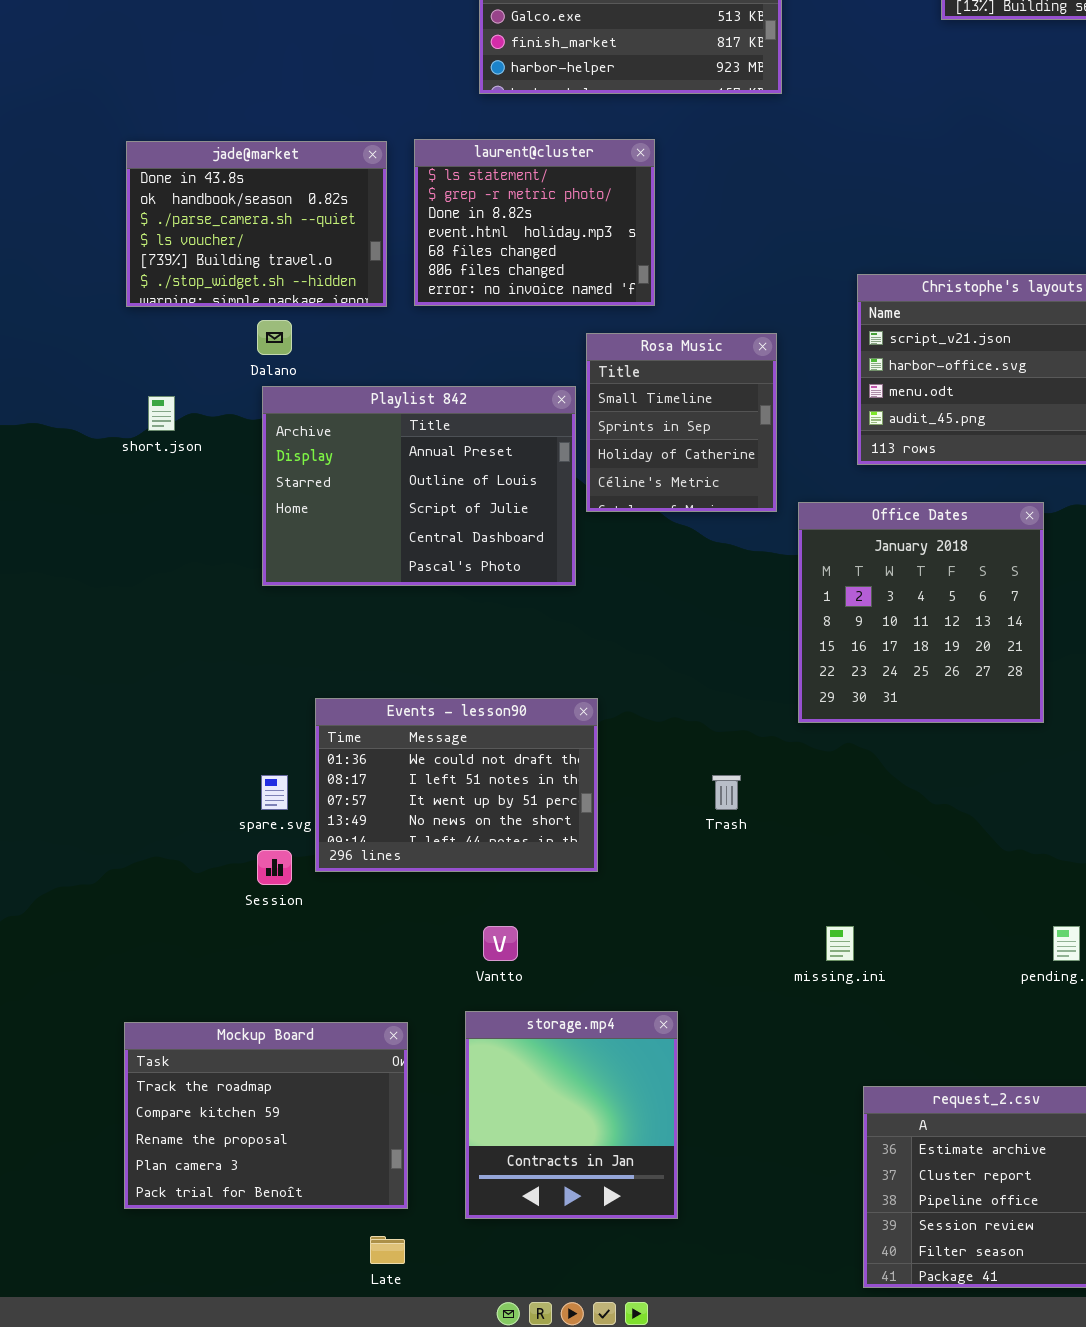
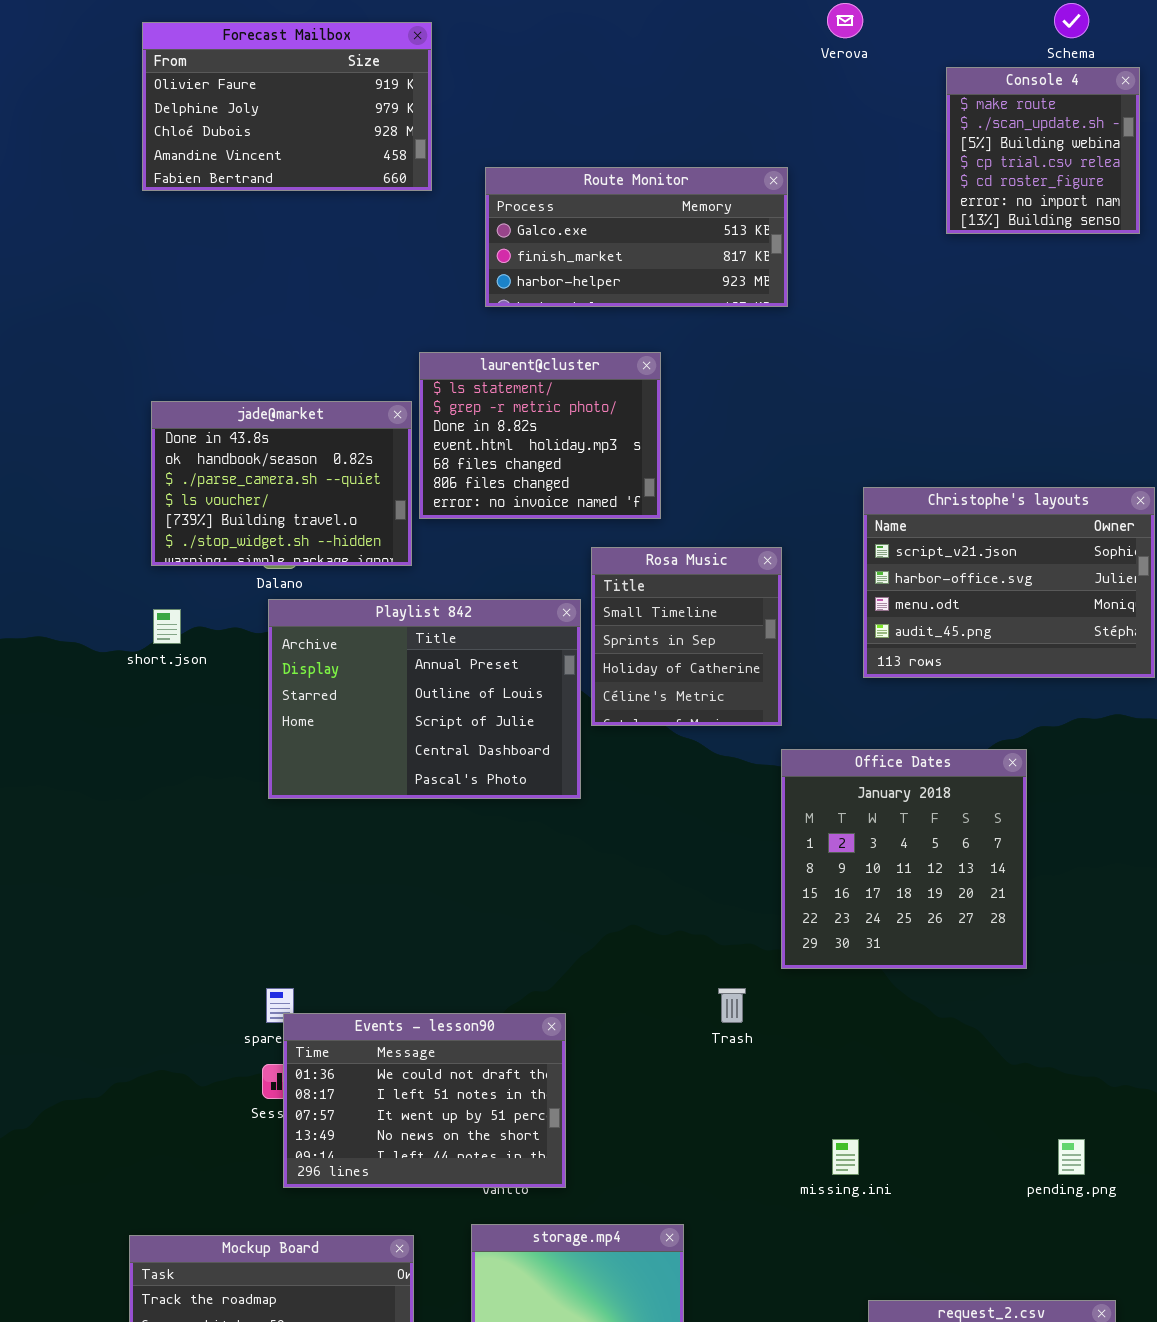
jade@market: [126,141,387,307] -> [151,401,412,566], moved
Office Dates: [798,502,1044,723] -> [781,749,1027,969], moved
Events - lesson90: [315,698,598,872] -> [283,1013,566,1188], moved

